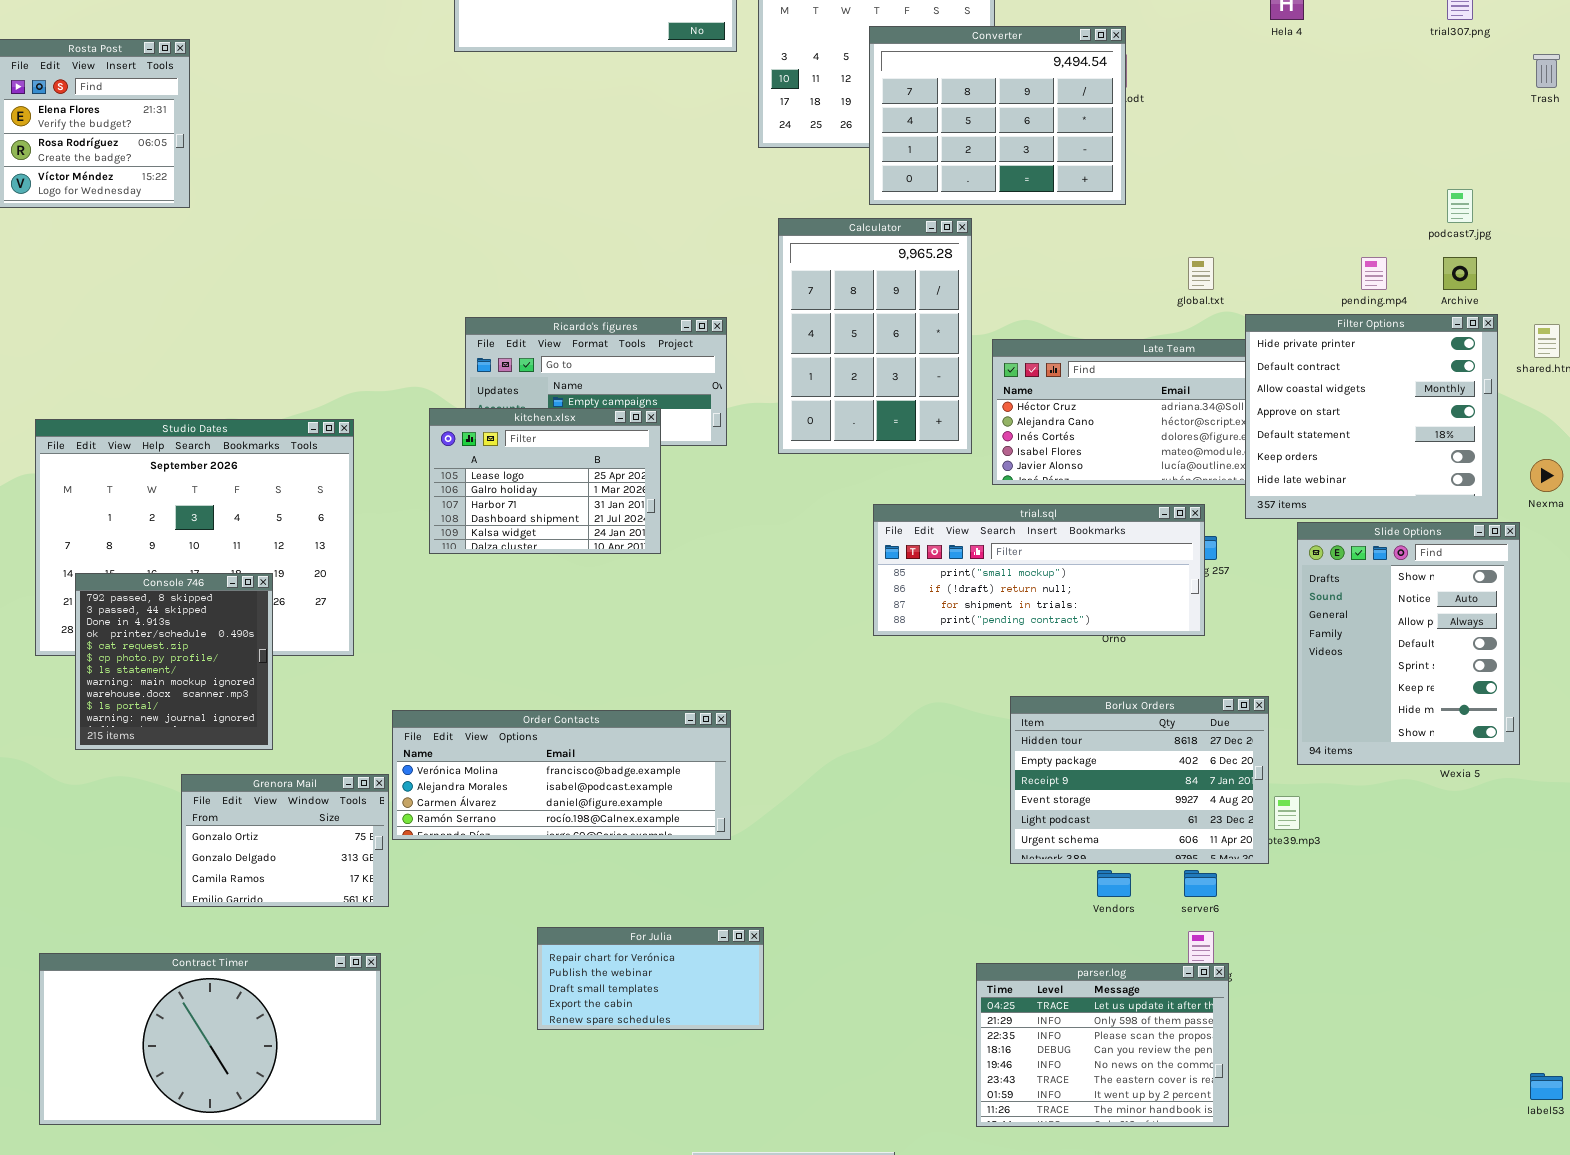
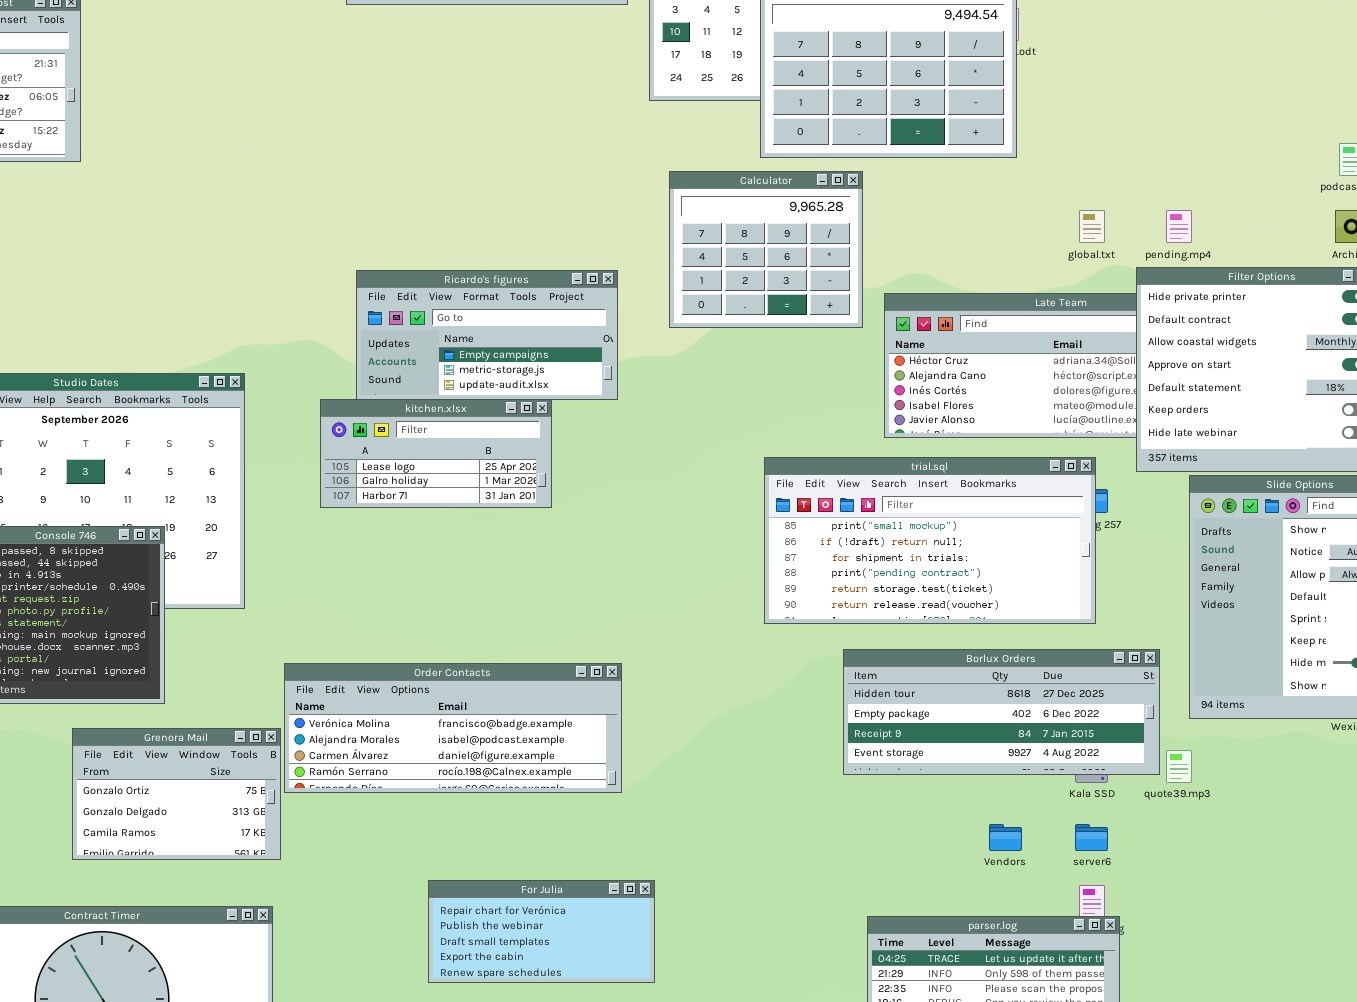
Calculator: [778,218,972,454] -> [669,171,863,328], resized
pending.mp4: [1361,257,1387,290] -> [1166,210,1192,243], moved
kitchen.xlsx: [429,408,661,554] -> [320,399,552,508], resized
trial.sql: [873,504,1205,636] -> [764,457,1096,624], resized
Borlux Orders: [1010,696,1269,864] -> [843,649,1160,775], resized

